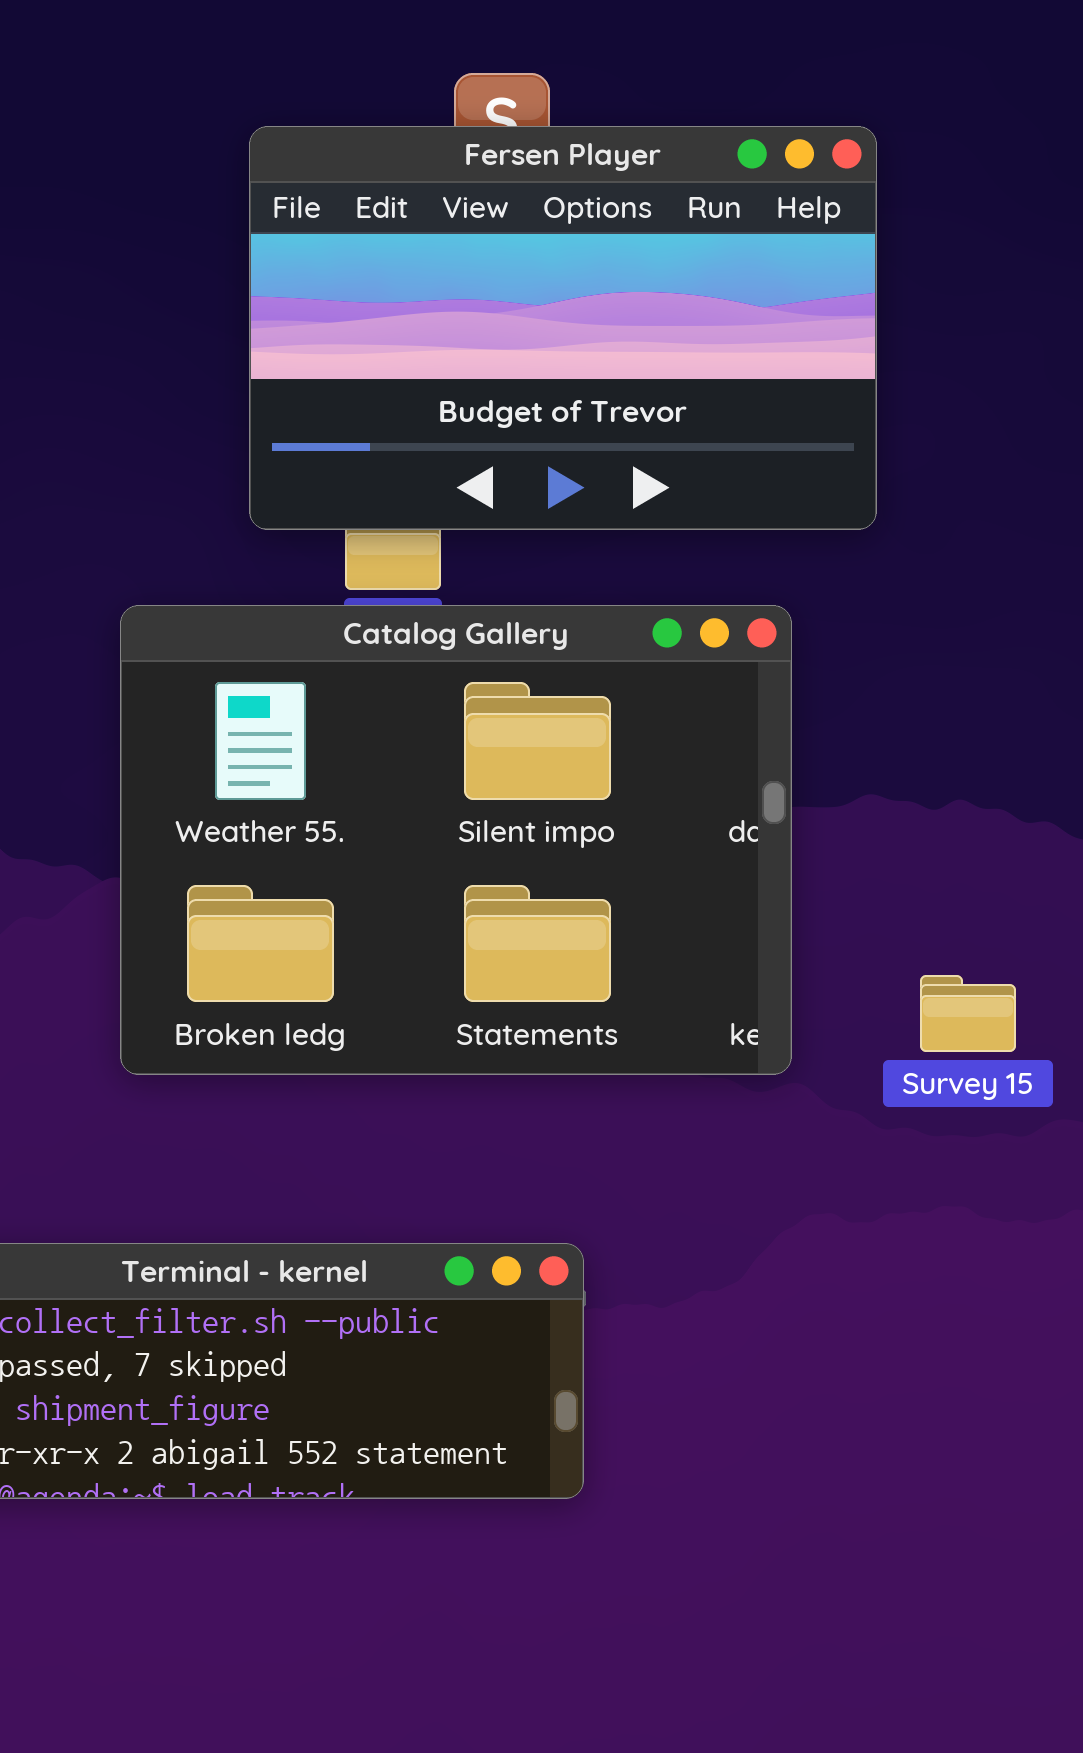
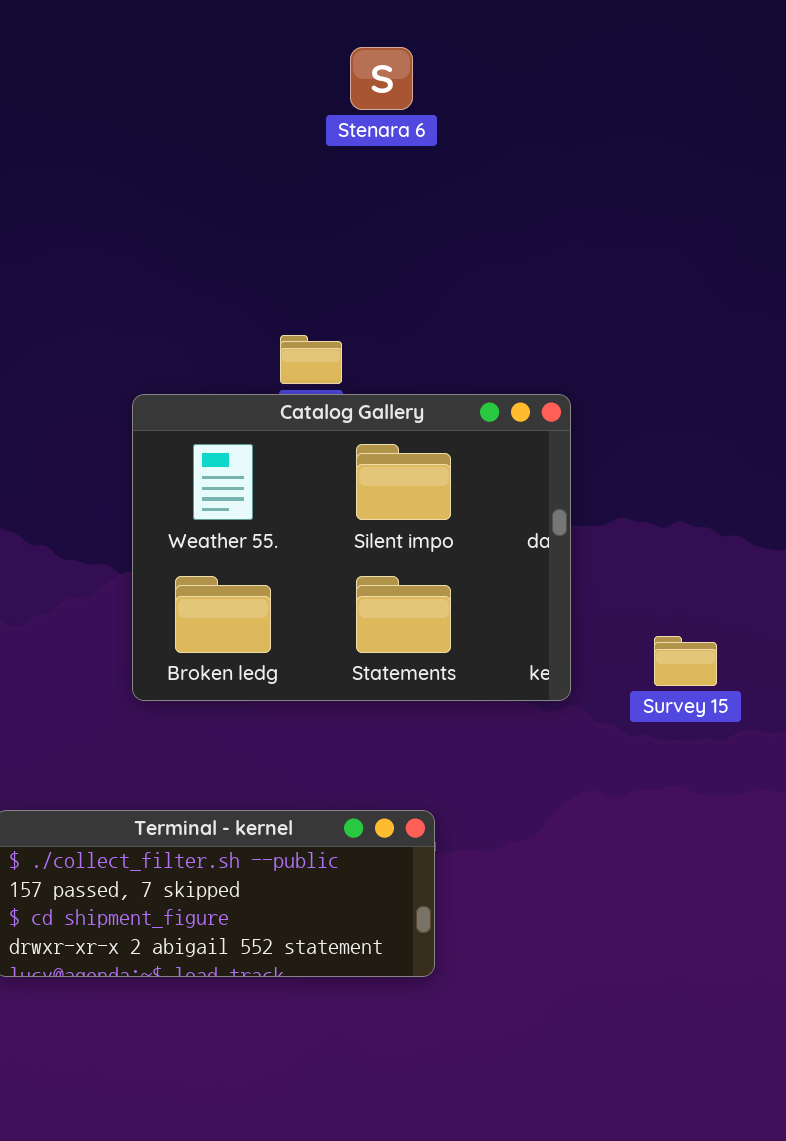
Fersen Player: [249,126,877,530] -> none, closed

